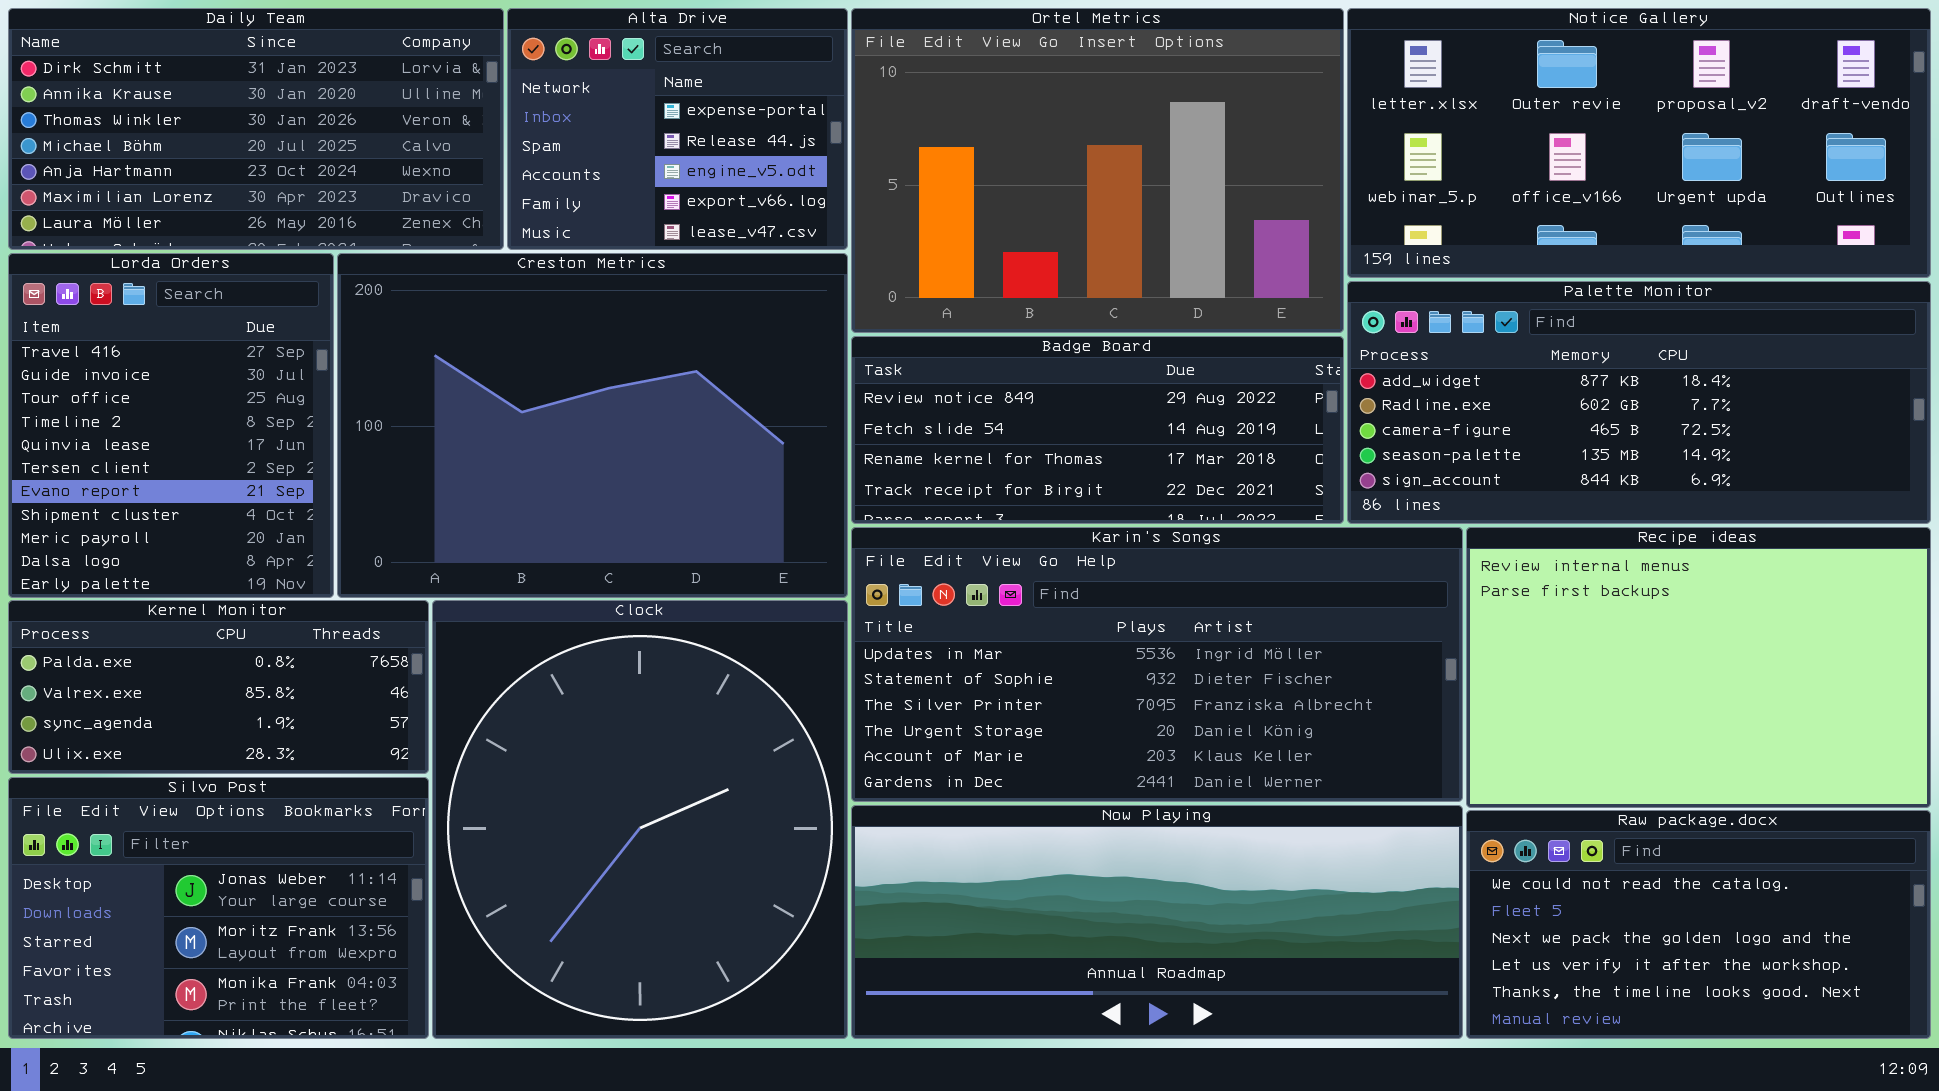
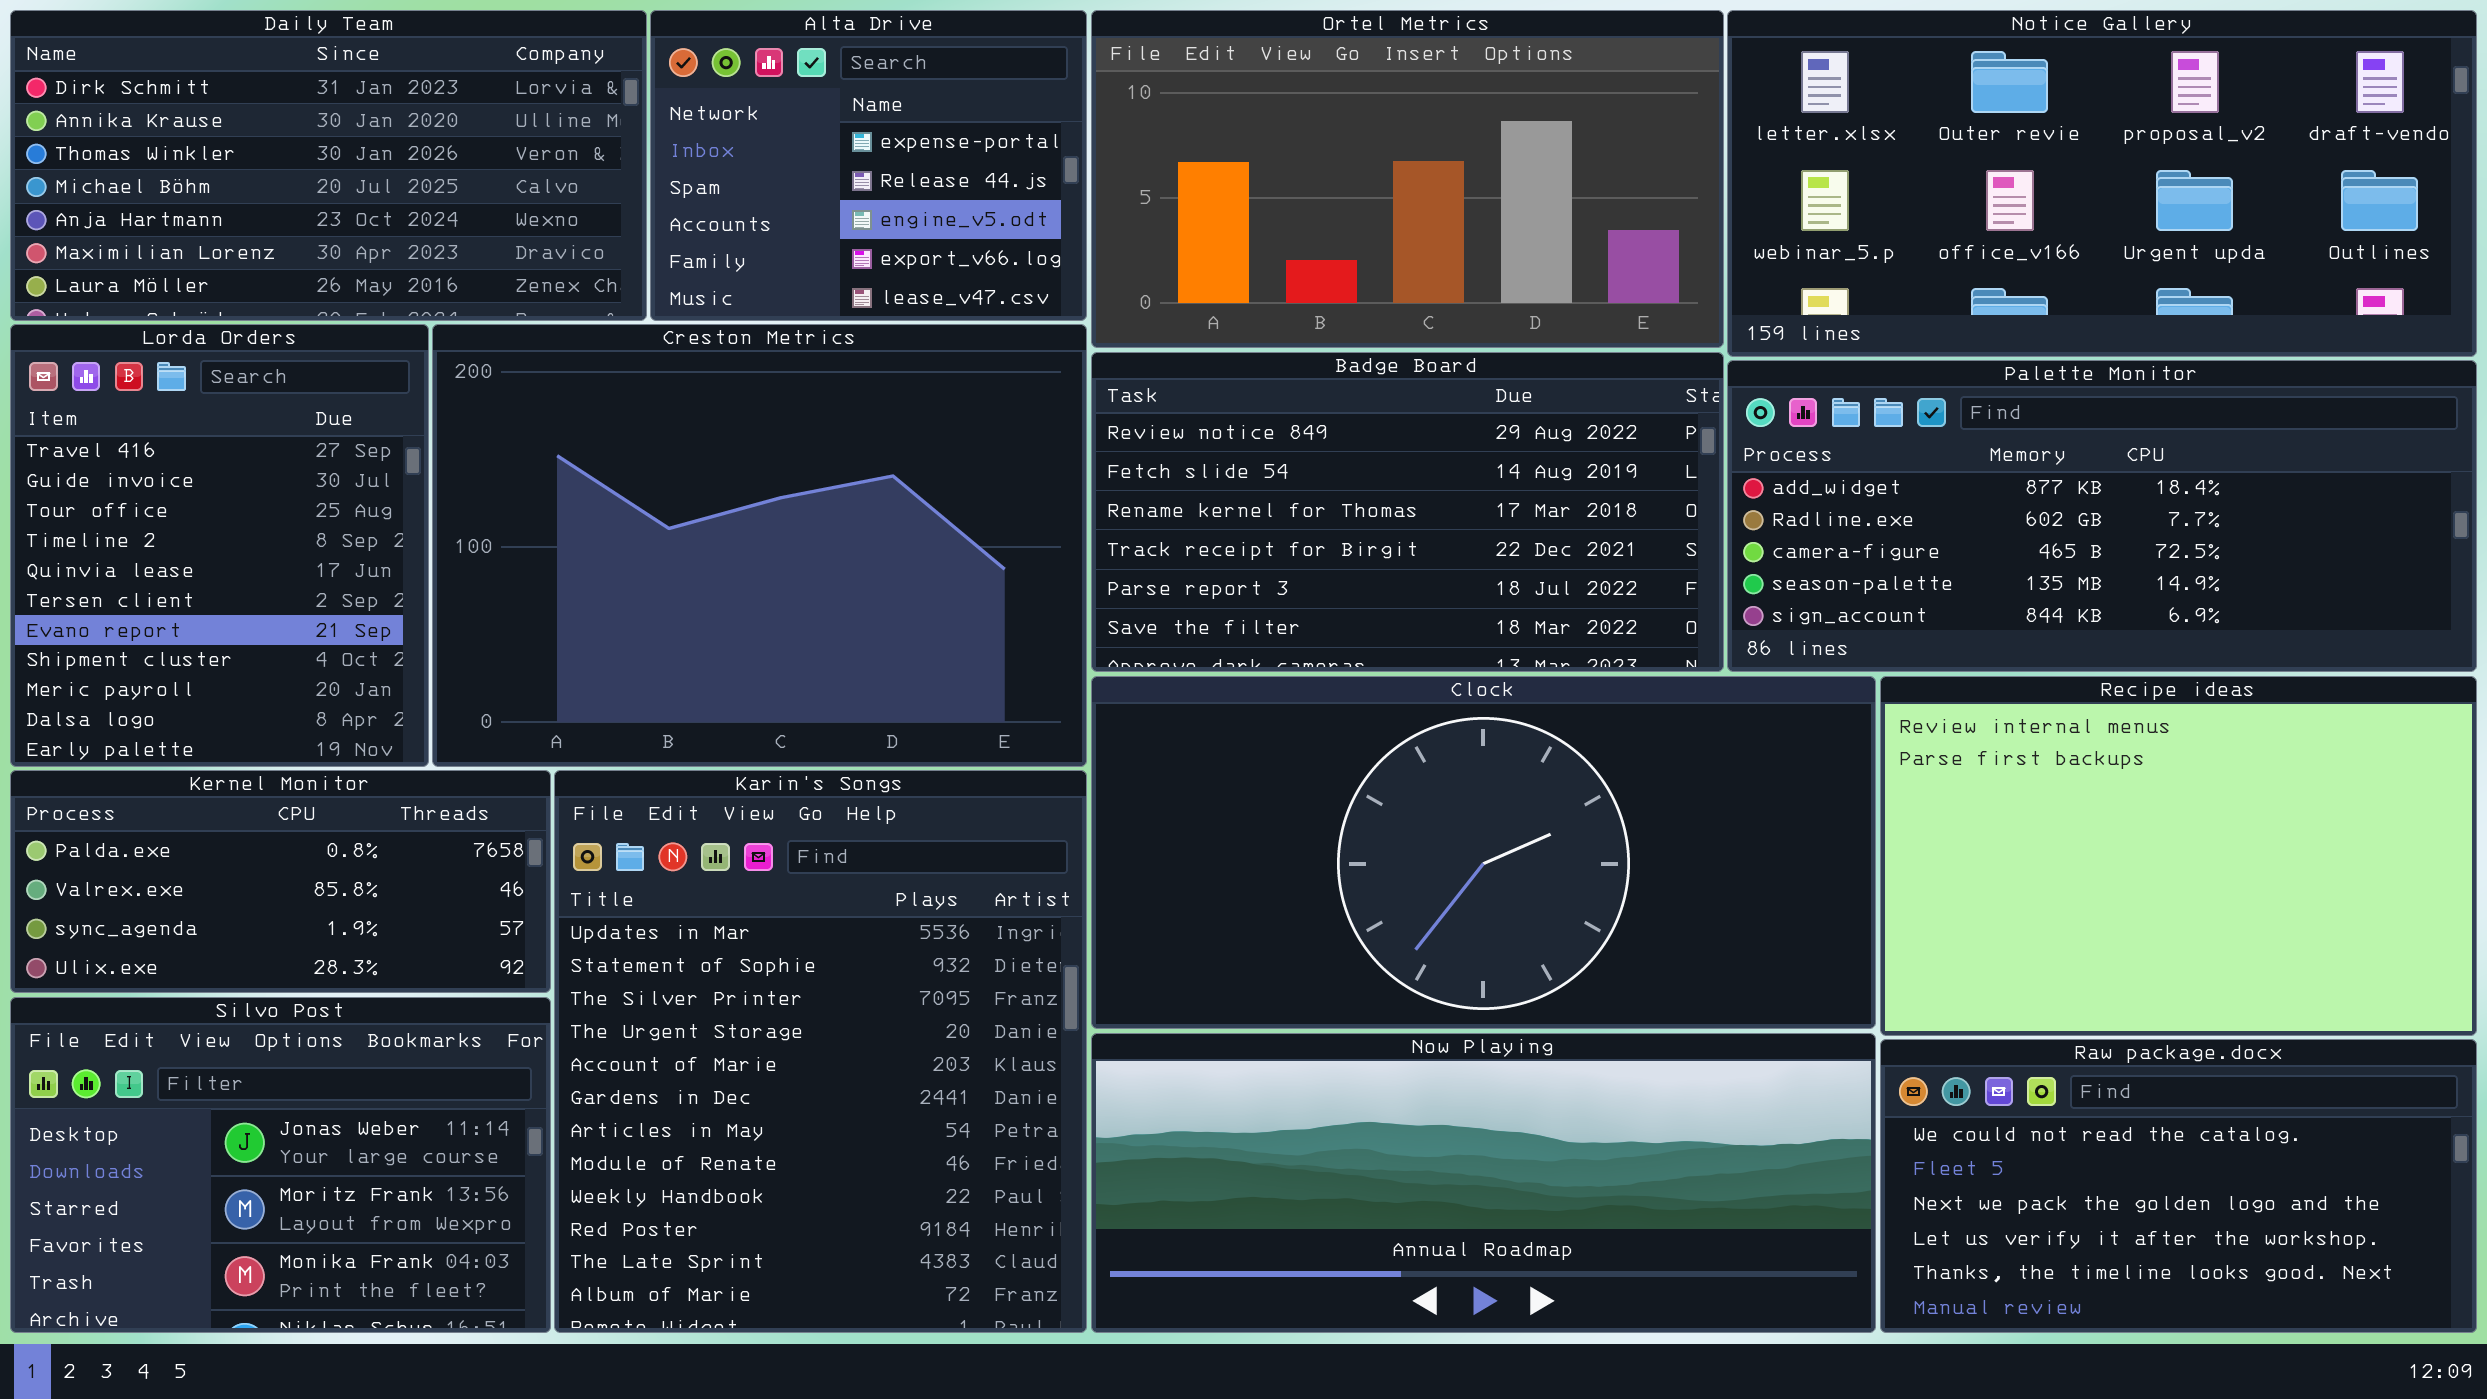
Ortel Metrics: [851,8,1344,333] -> [1091,10,1724,348], resized
Badge Board: [851,336,1344,524] -> [1091,352,1724,672], resized
Karin's Songs: [851,527,1463,802] -> [554,770,1087,1333], moved, resized
Clock: [432,600,848,1039] -> [1091,676,1876,1029], moved, resized

